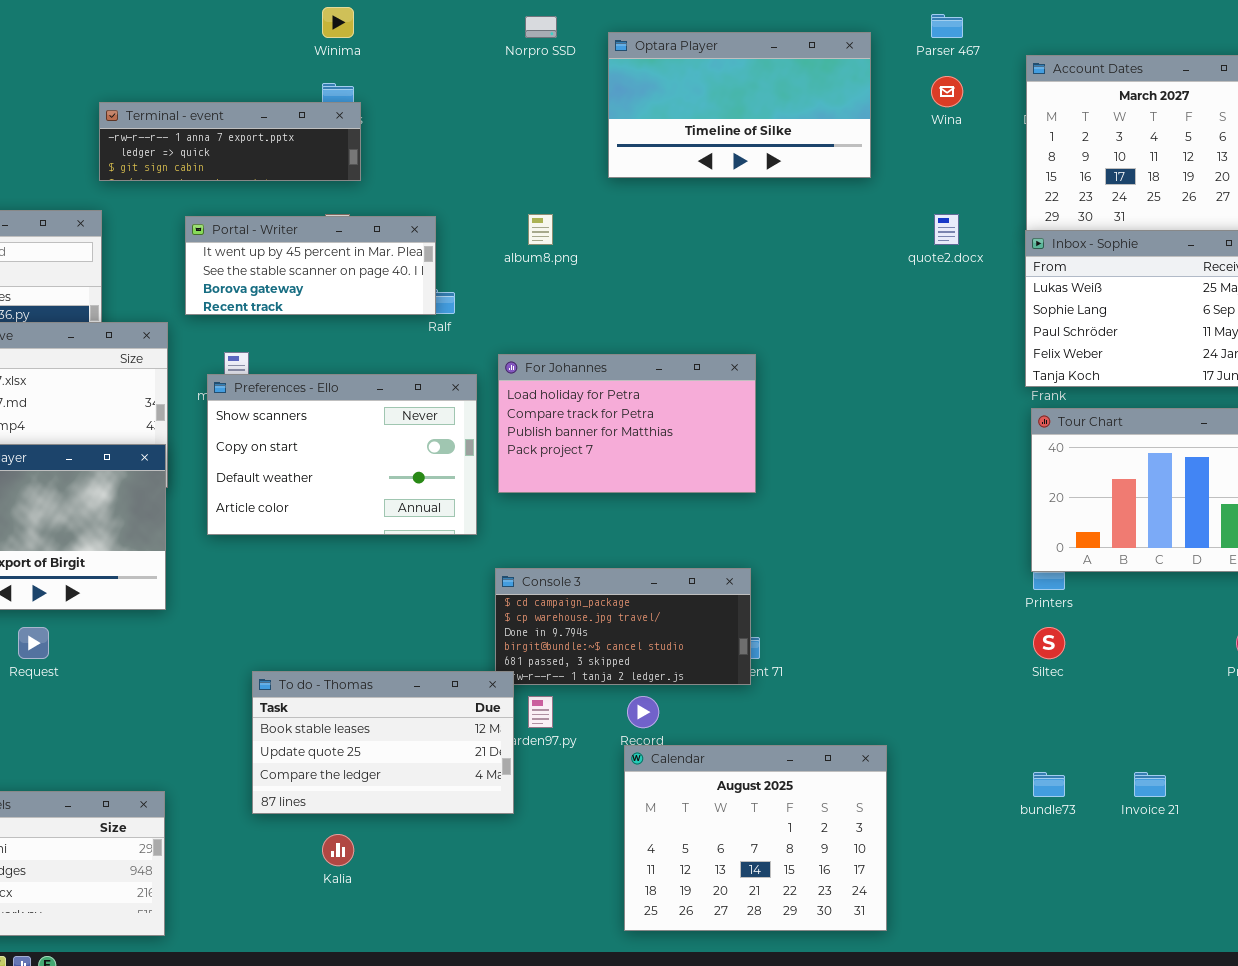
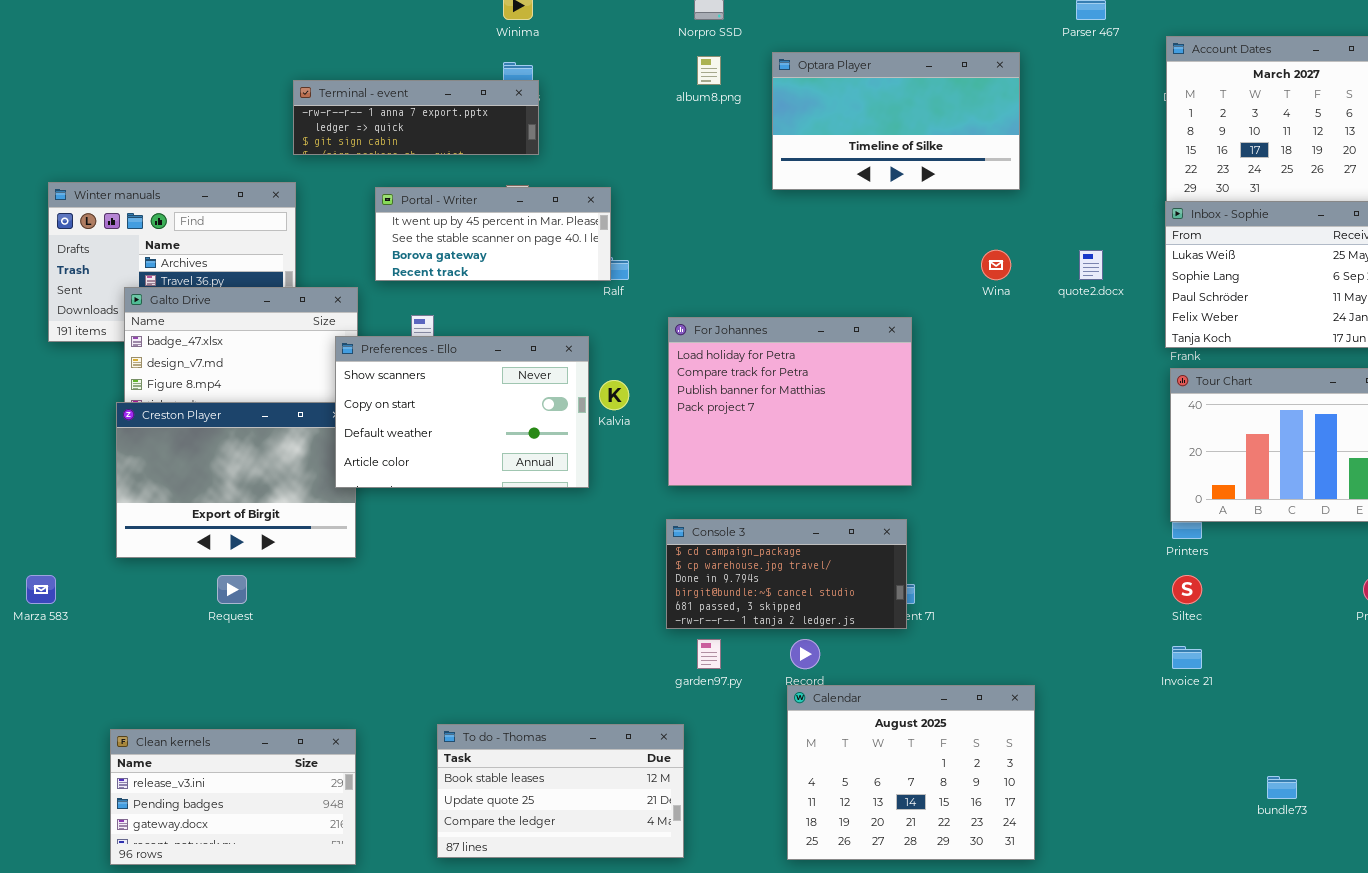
Optara Player: [608,32,871,178] -> [772,52,1020,190], moved
Wina: [931,76,963,107] -> [981,250,1011,280], moved
album8.png: [528,214,553,245] -> [697,56,721,85], moved
quote2.docx: [934,214,959,245] -> [1079,250,1103,280], moved
For Johannes: [498,354,756,493] -> [668,317,912,486], resized
Preferences - Ello: [207,374,477,535] -> [335,336,589,488], moved
To do - Thomas: [252,671,514,814] -> [437,724,684,858], moved
bundle73: [1033,772,1065,797] -> [1267,776,1297,799], moved
Invoice 21: [1134,772,1166,797] -> [1172,646,1202,669], moved

